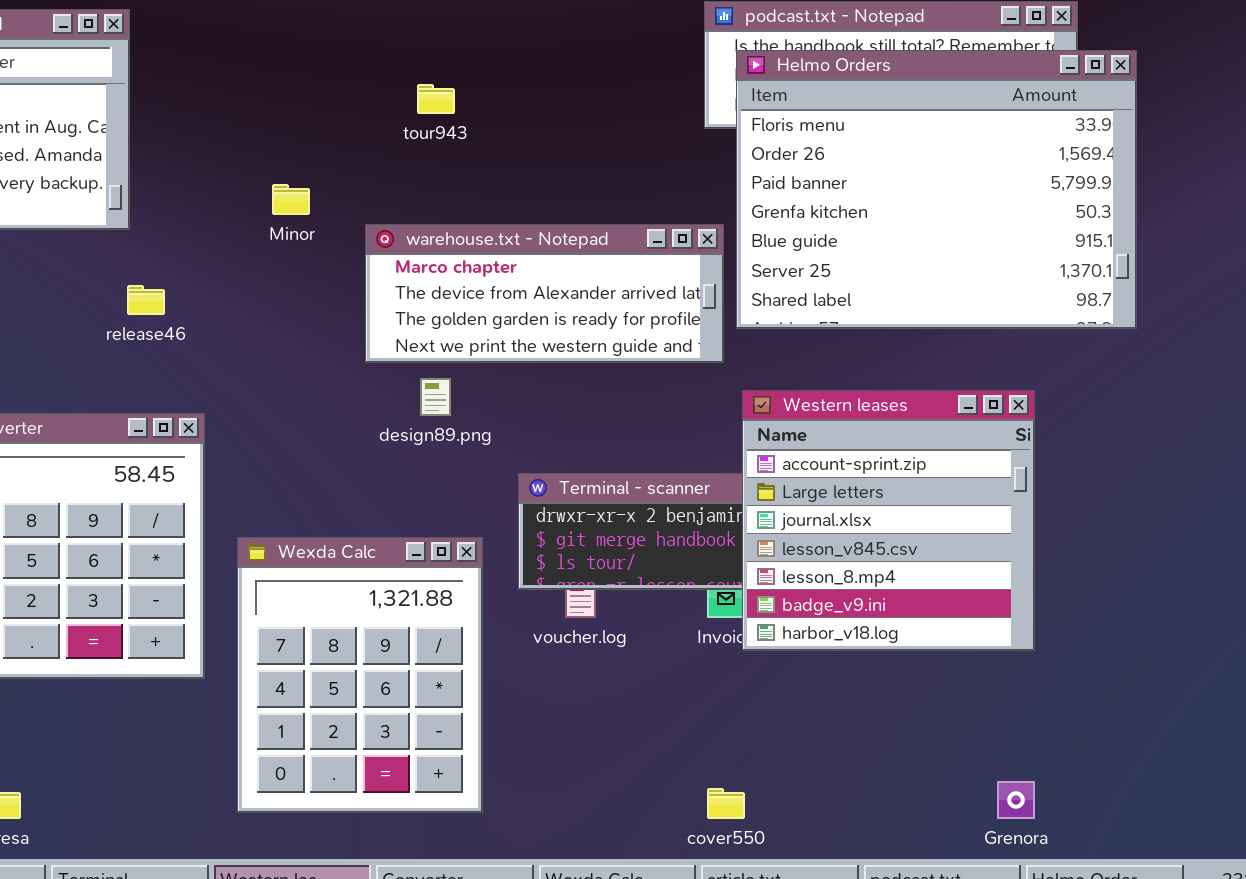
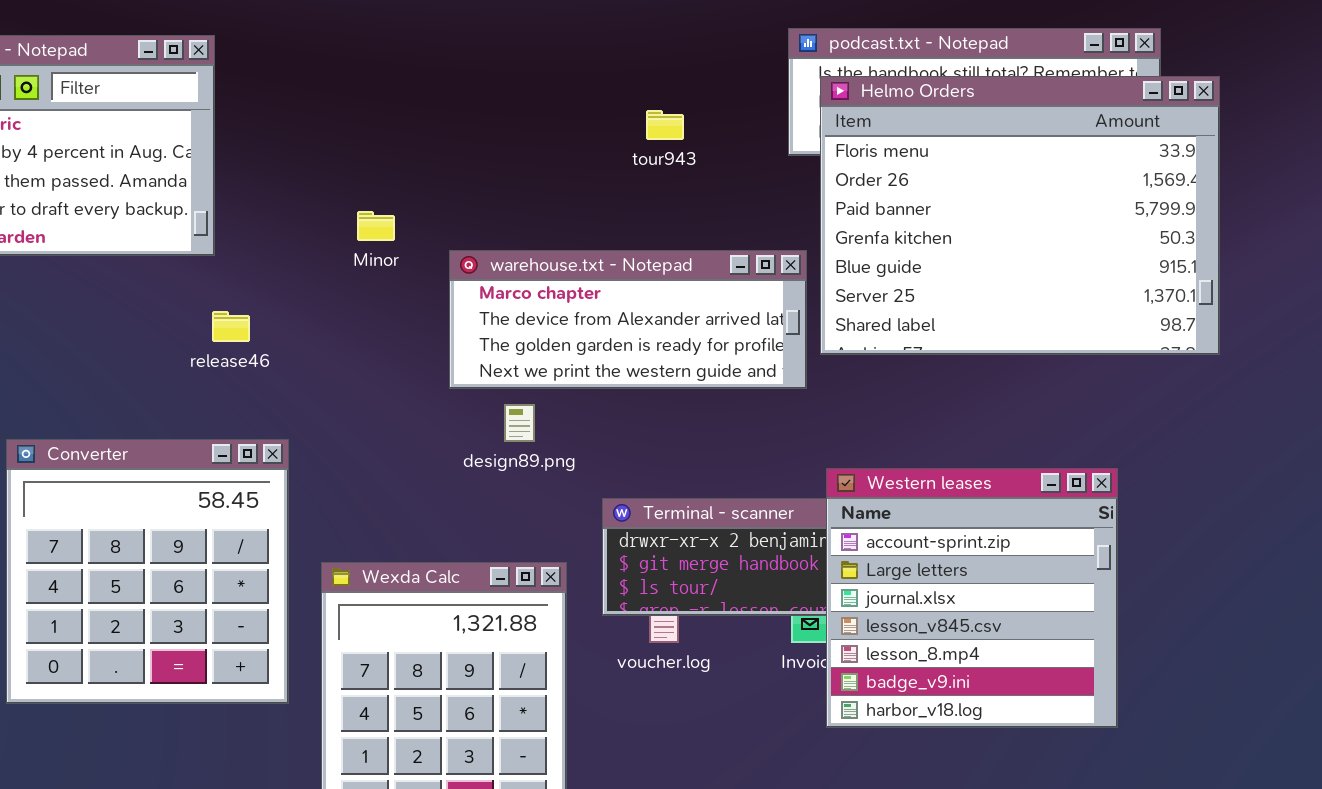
tour943: [417,84,455,114] -> [646,110,684,140], moved
Western leases: [742,390,1035,651] -> [826,468,1118,728], moved

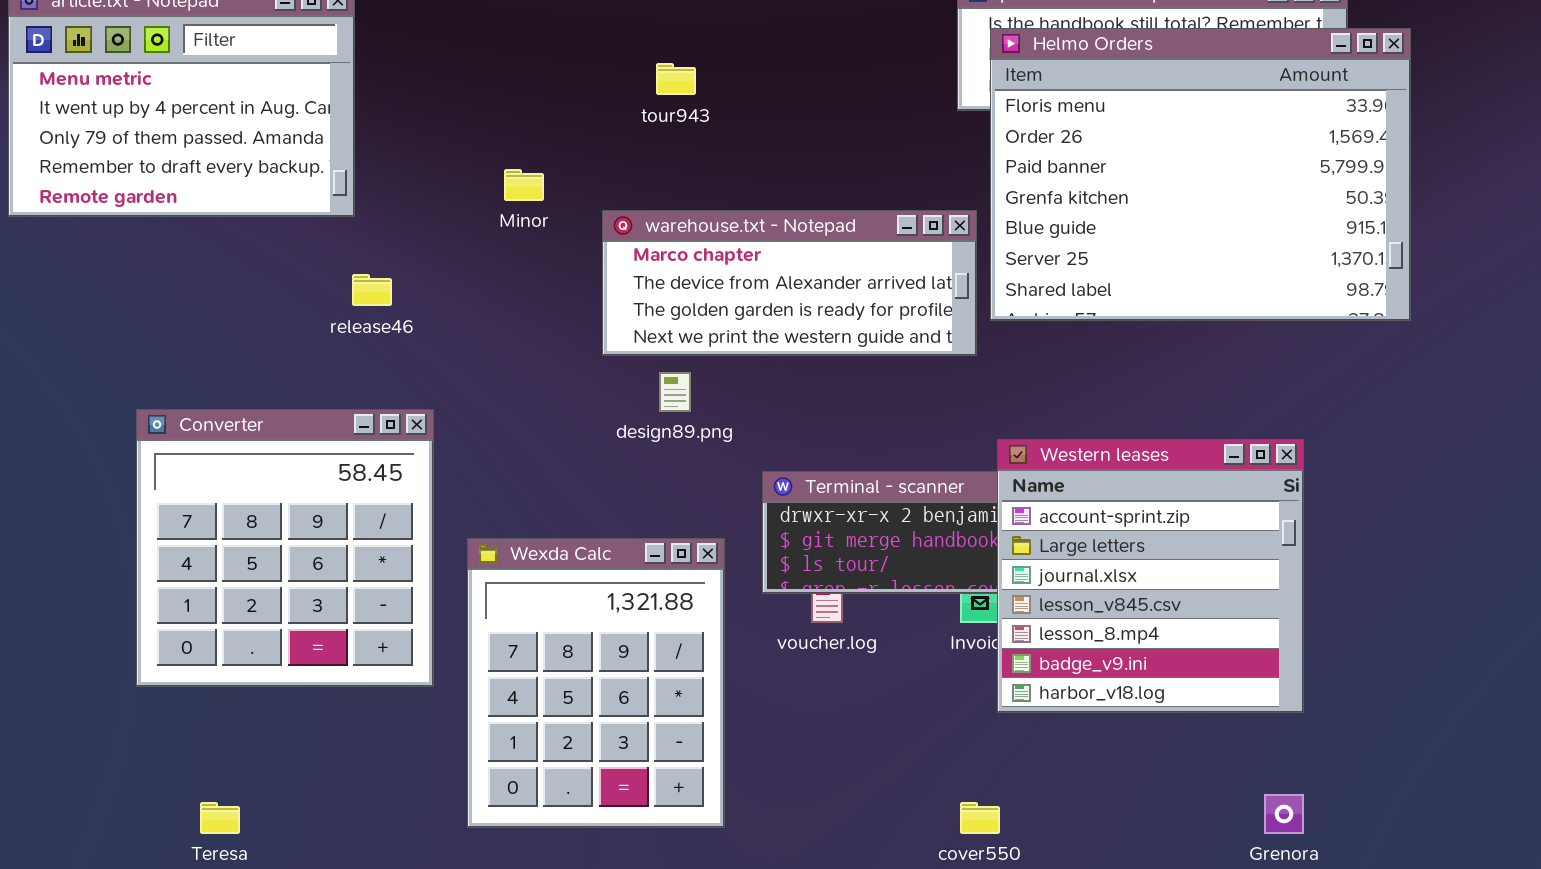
tour943: [646,110,684,140] -> [656,63,696,95], moved

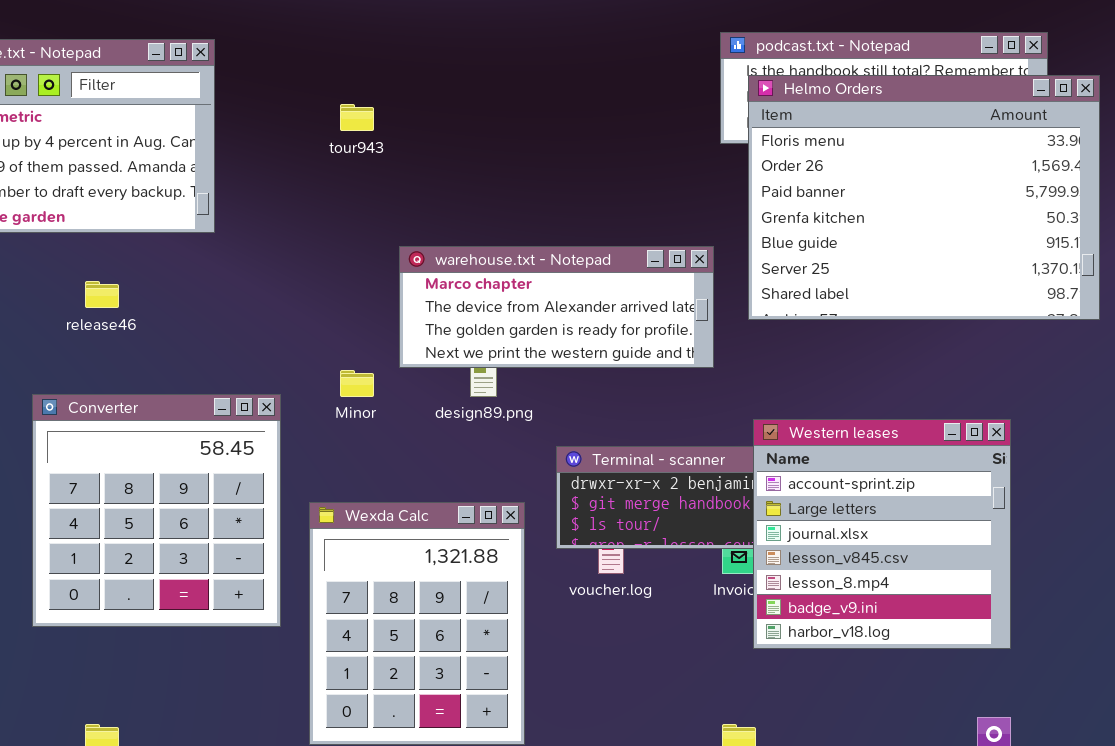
tour943: [656,63,696,95] -> [340,104,374,131], moved
Minor: [504,169,544,201] -> [340,370,374,397], moved
warehouse.txt - Notepad: [602,210,977,356] -> [399,246,714,368], moved
release46: [352,274,392,306] -> [85,281,119,308], moved

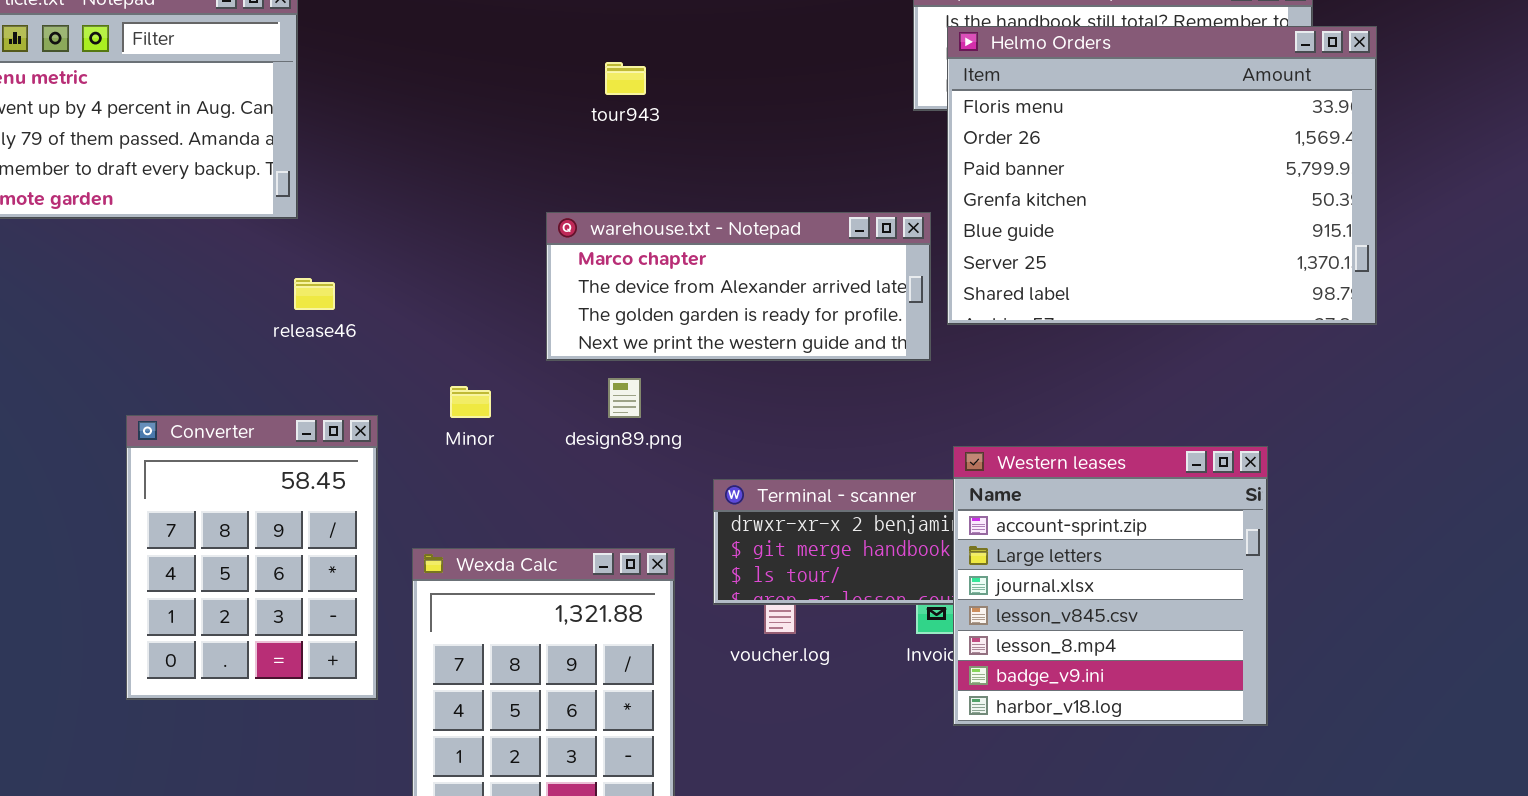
tour943: [340,104,374,131] -> [605,62,646,95], moved
warehouse.txt - Notepad: [399,246,714,368] -> [546,212,931,361], moved
release46: [85,281,119,308] -> [294,278,335,310], moved
Converter: [32,394,281,627] -> [126,415,378,700], resized

